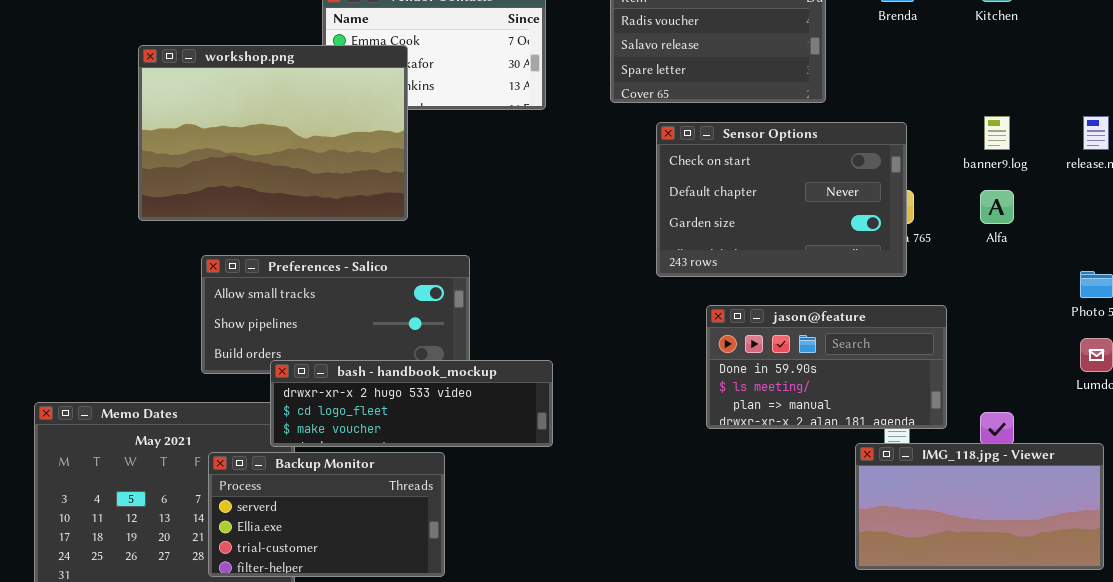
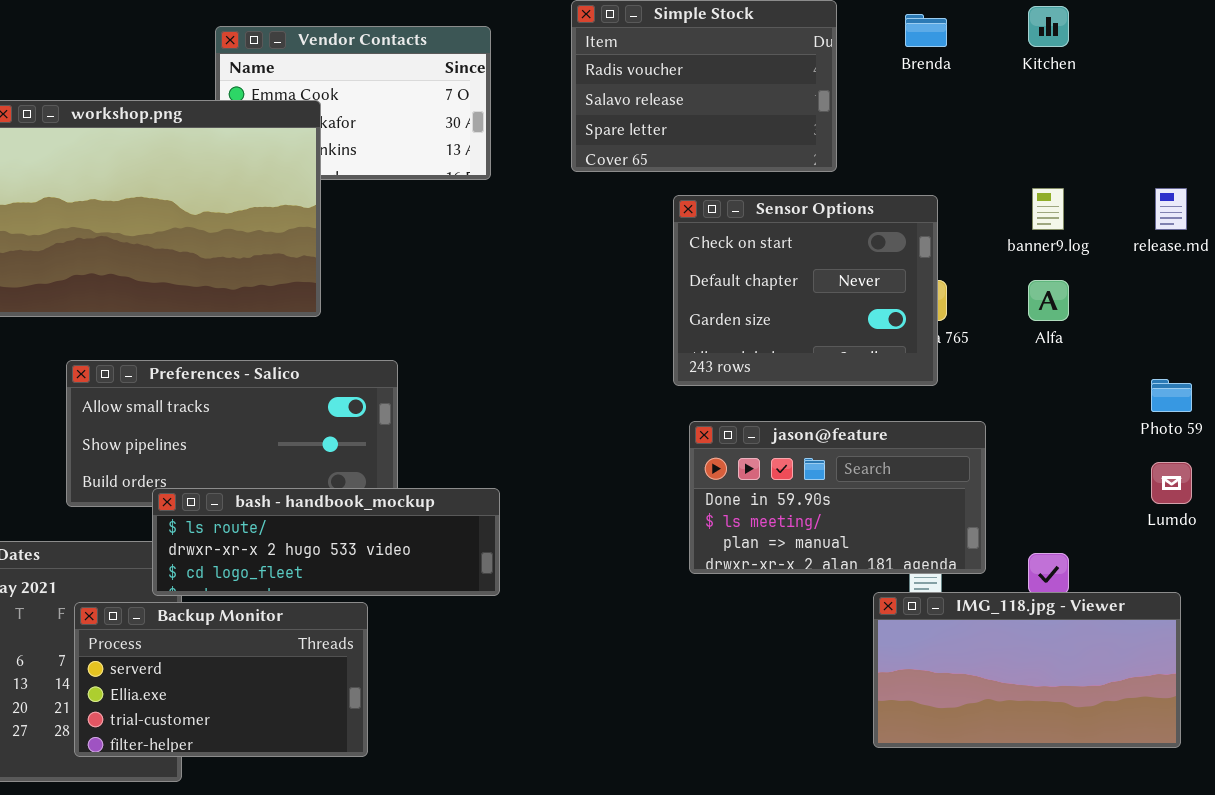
Sensor Options: [656,122,907,277] -> [673,195,938,386], resized
bash - handbook_mockup: [270,360,553,447] -> [152,488,500,596], scrolled up 1 row

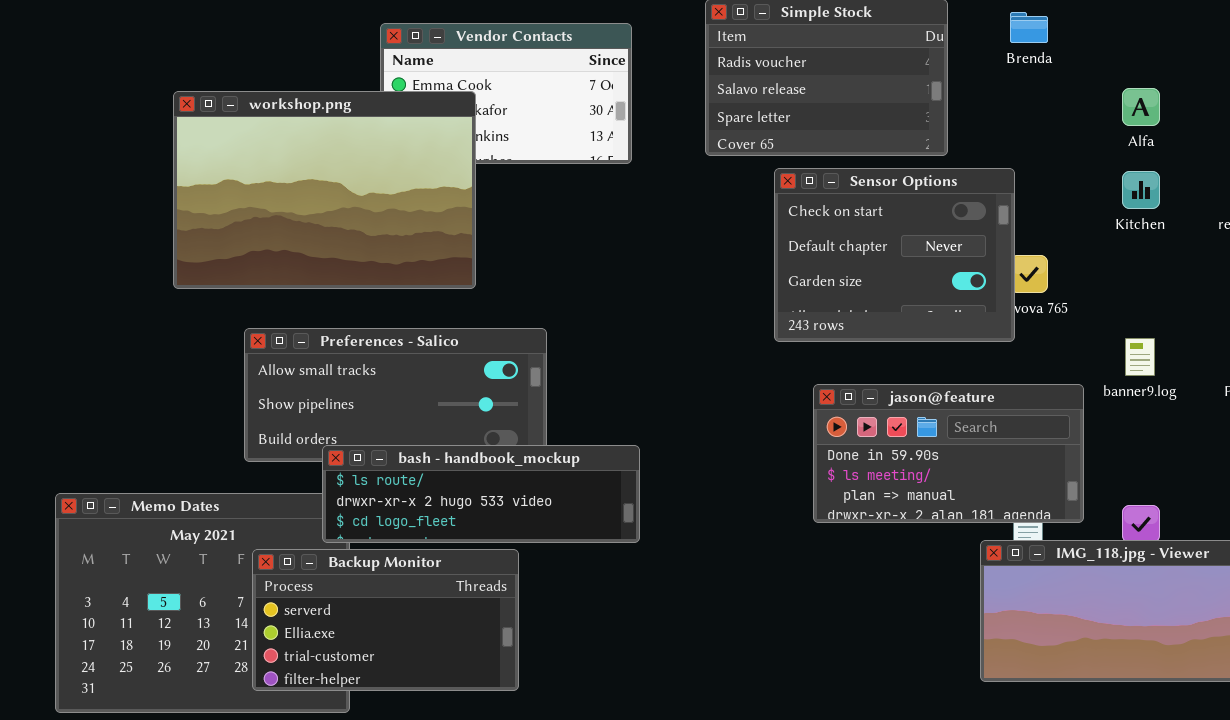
Kitchen: [1028,6,1069,47] -> [1122,171,1160,209], moved
banner9.log: [1032,188,1064,230] -> [1125,338,1155,376], moved
Sensor Options: [673,195,938,386] -> [774,168,1015,342], moved
Alfa: [1028,280,1069,321] -> [1122,88,1160,126], moved

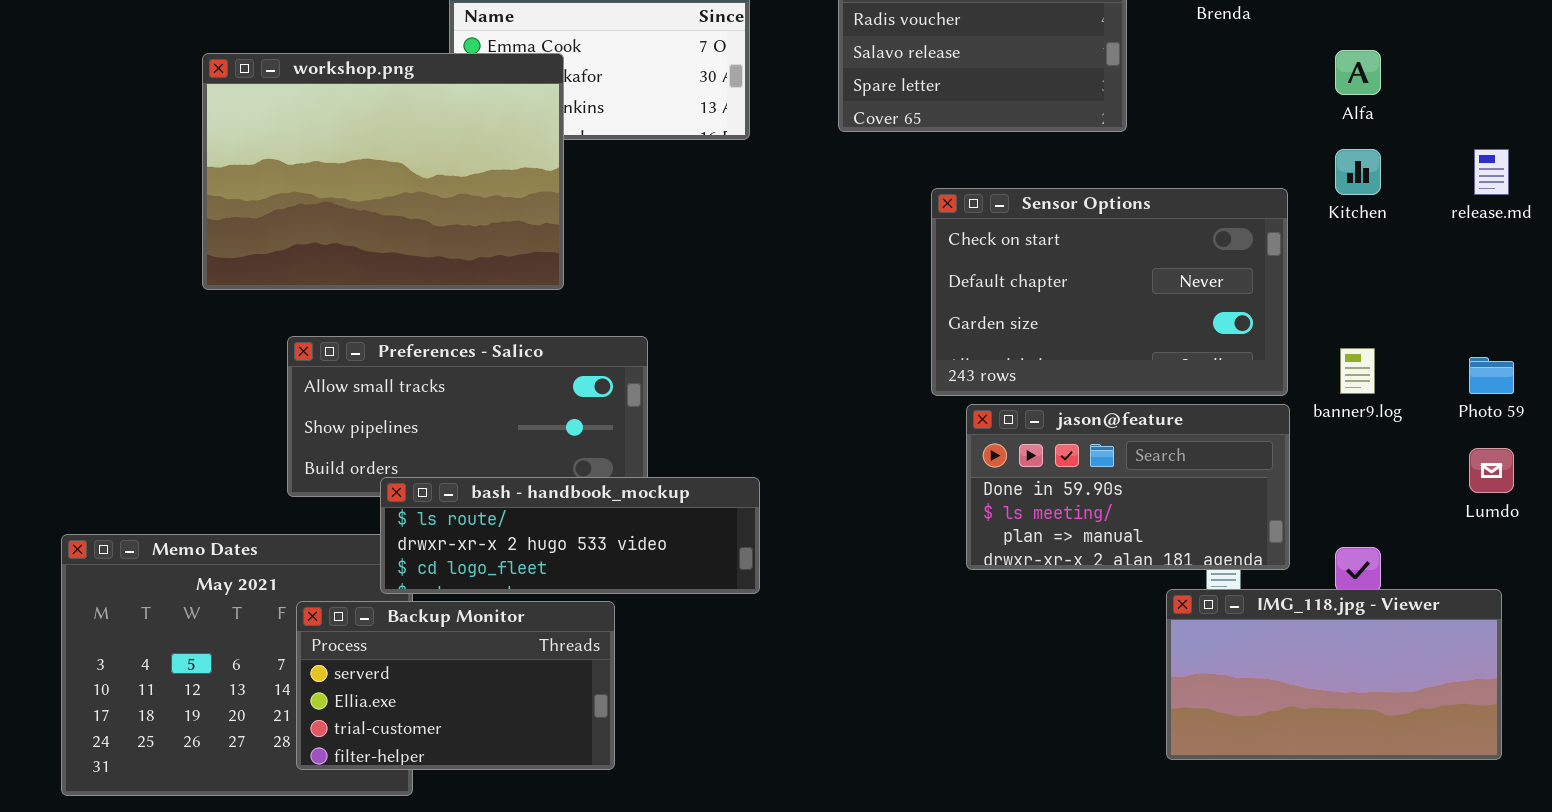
Sensor Options: [774,168,1015,342] -> [931,188,1288,396], moved, resized

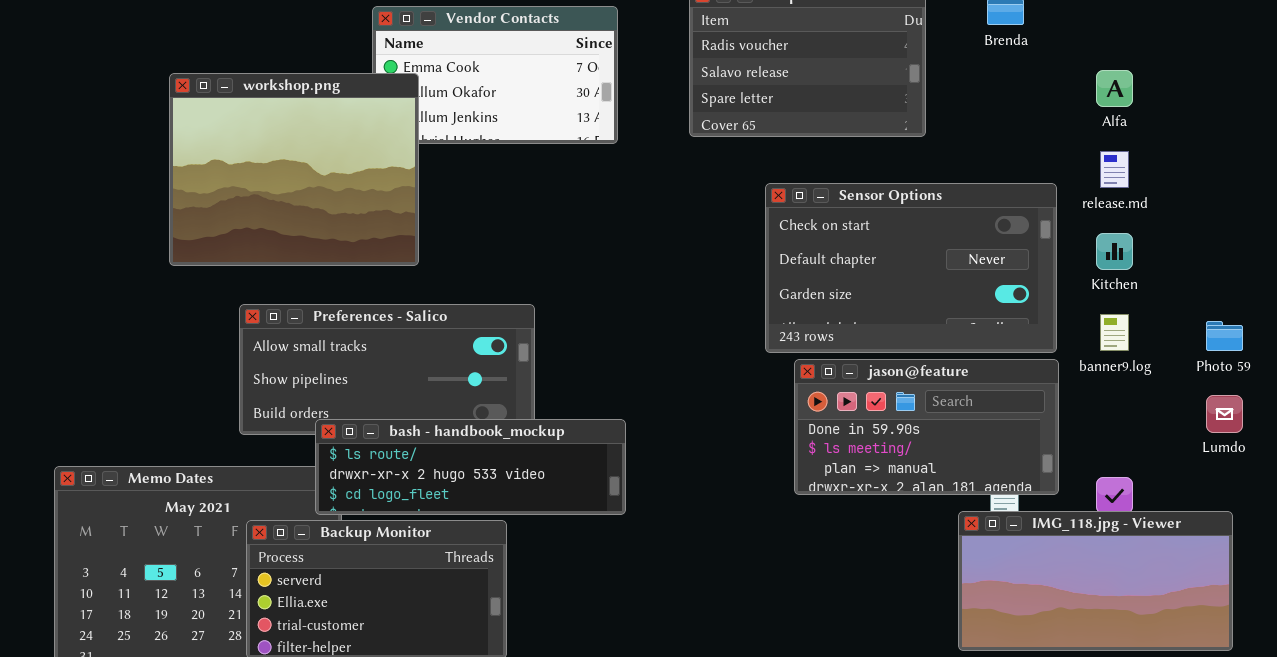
workshop.png: [202,53,564,290] -> [169,73,419,266], resized
Kitchen: [1335,149,1381,195] -> [1096,233,1133,270], moved
release.md: [1474,149,1509,195] -> [1100,151,1129,188], moved

